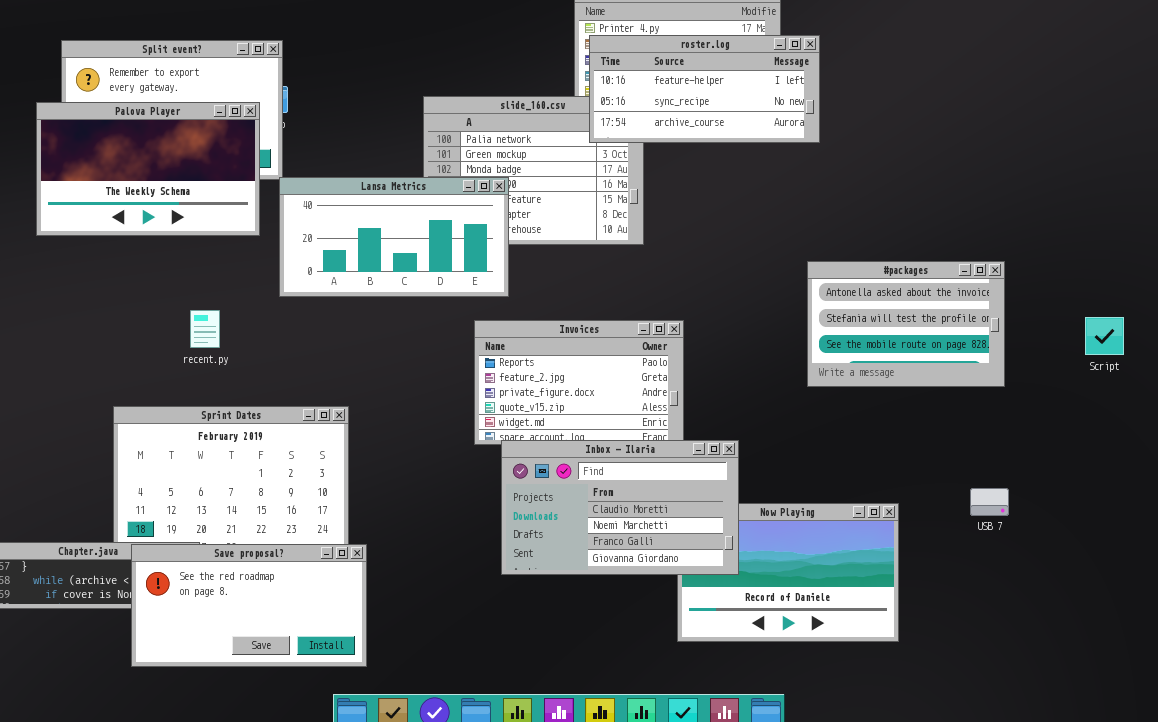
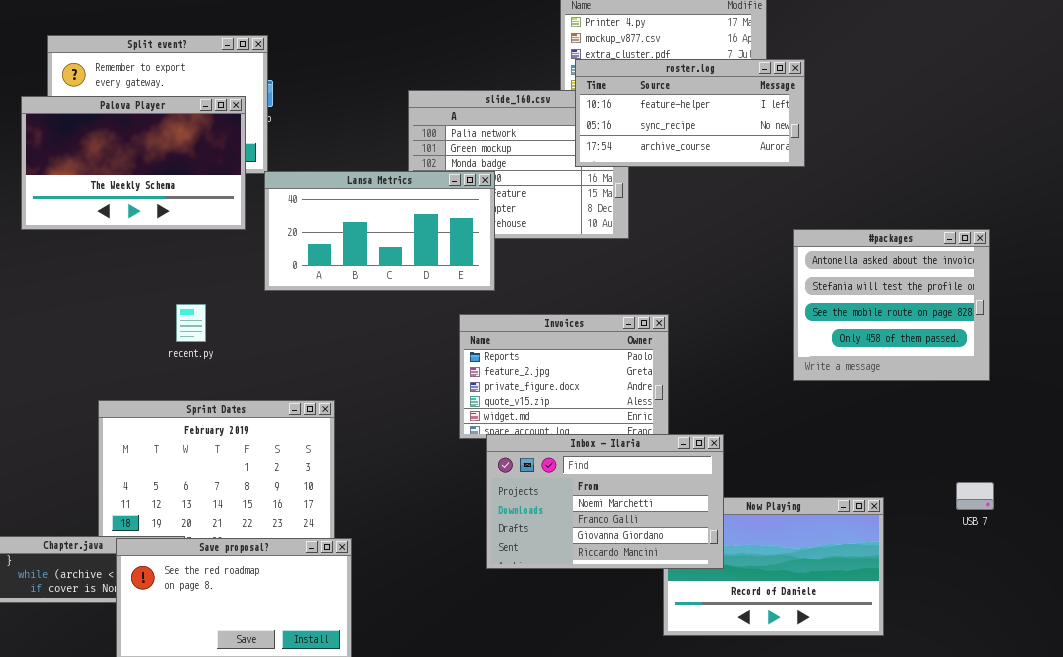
roster.log: [589,35,820,143] -> [575,59,805,167], moved
#packages: [807,261,1005,387] -> [793,229,990,381], resized
Inbox - Ilaria: [501,440,739,575] -> [486,434,724,569], scrolled down 1 row

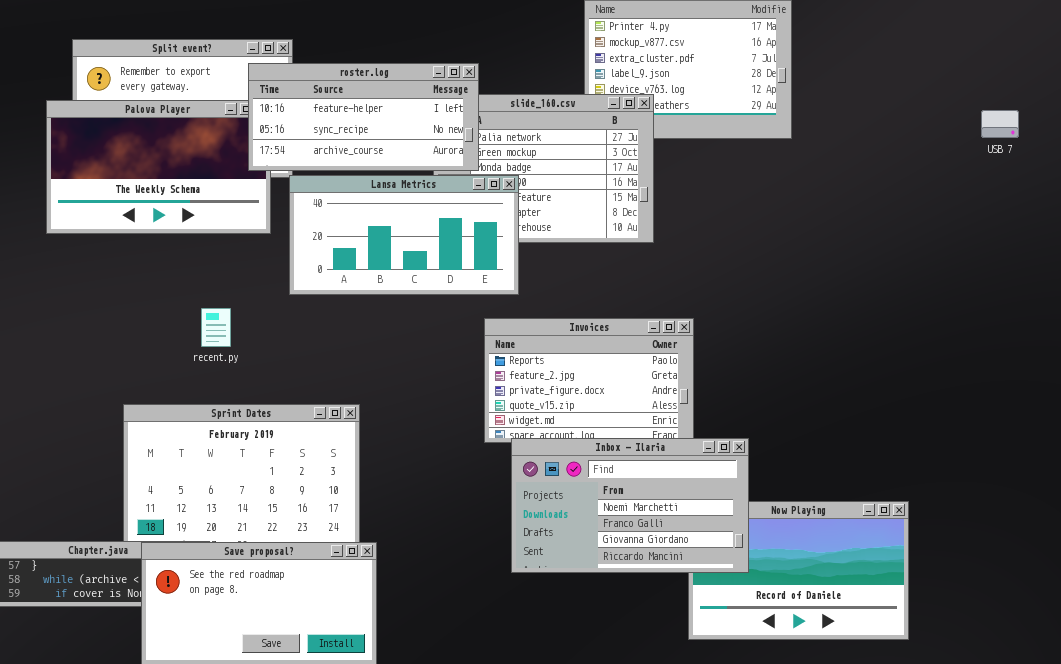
roster.log: [575,59,805,167] -> [248,63,479,171], moved
#packages: [793,229,990,381] -> none, closed
USB 7: [956,482,994,510] -> [981,110,1019,138], moved

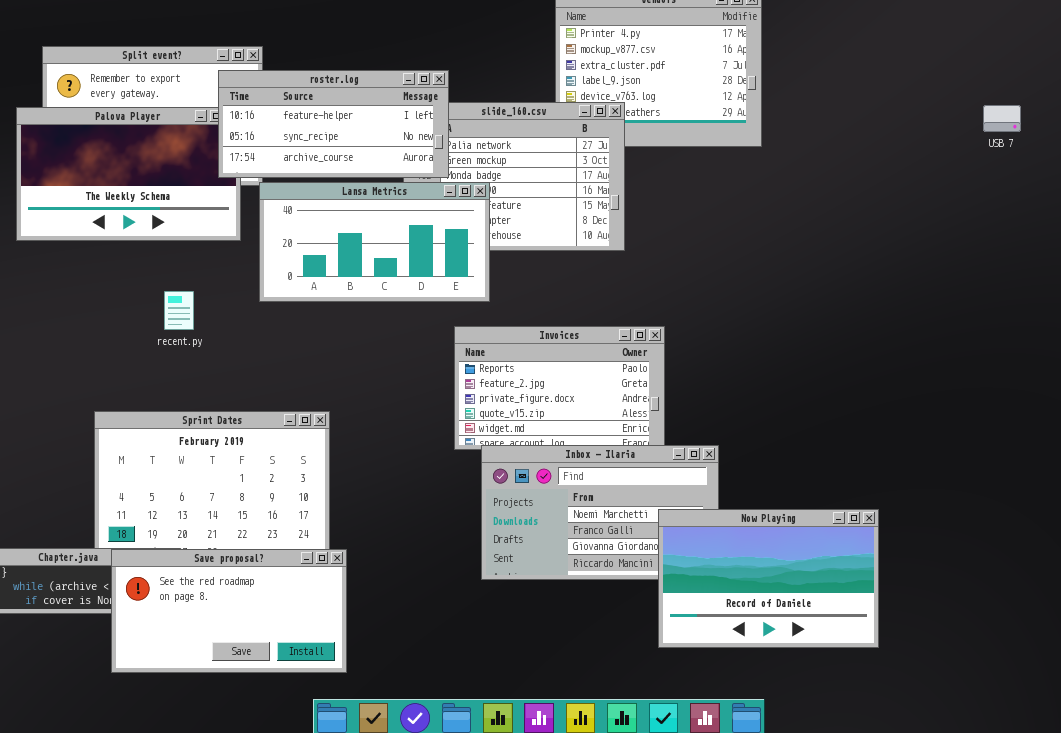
USB 7: [981,110,1019,138] -> [983,105,1021,132], moved
recent.py: [201,308,231,347] -> [164,291,194,330], moved
Now Playing: [688,501,909,640] -> [658,509,879,648], raised

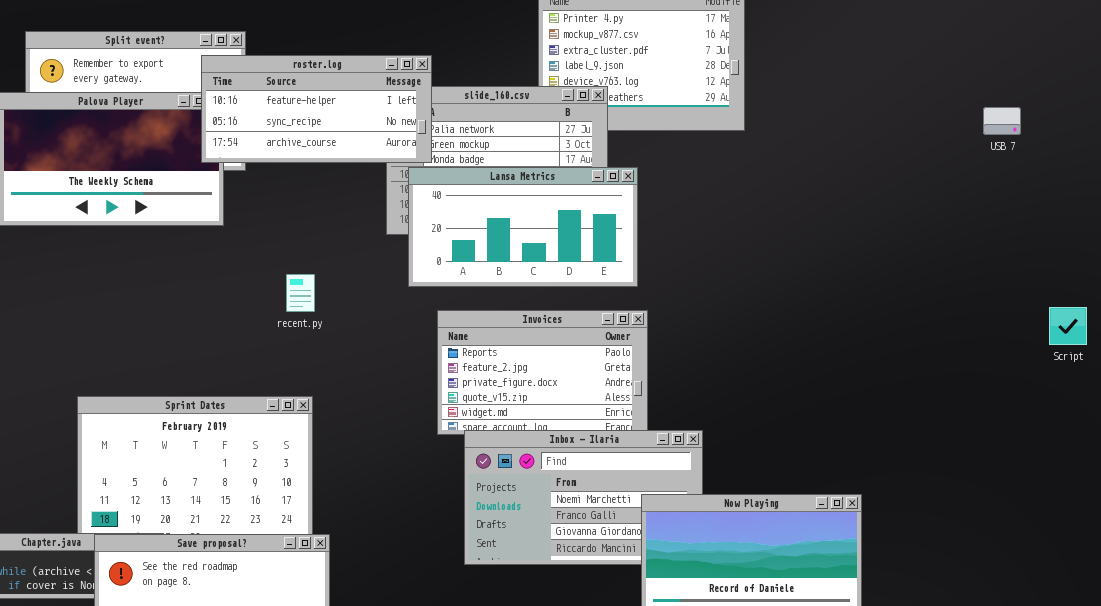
USB 7: [983,105,1021,132] -> [983,107,1021,135], moved
Lansa Metrics: [259,182,490,302] -> [408,167,638,287], moved
recent.py: [164,291,194,330] -> [286,274,315,312], moved

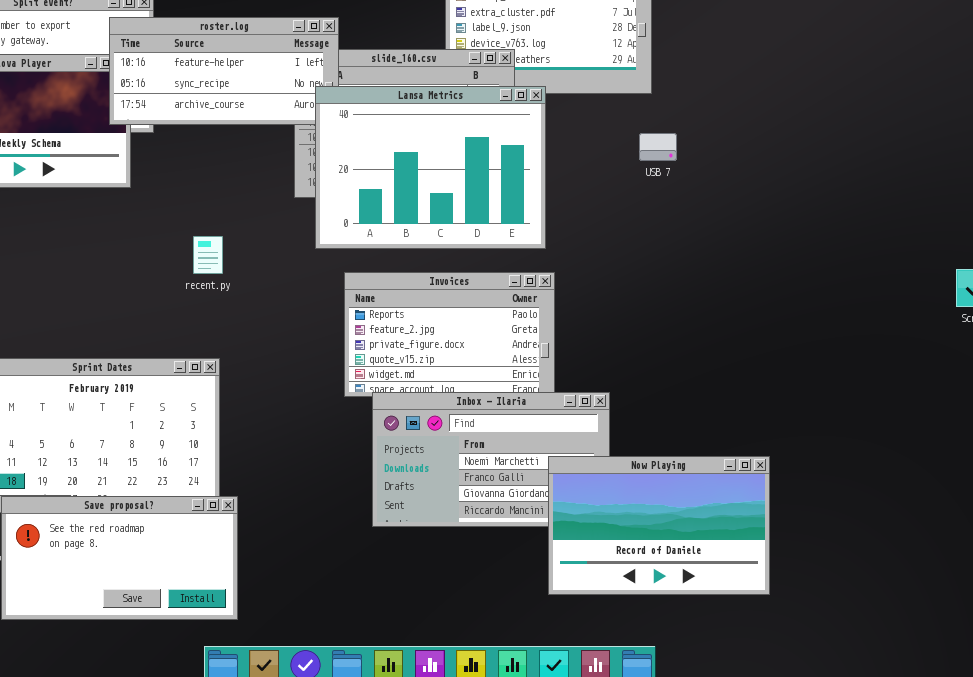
USB 7: [983,107,1021,135] -> [639,133,677,161], moved
Lansa Metrics: [408,167,638,287] -> [315,86,546,249], resized

